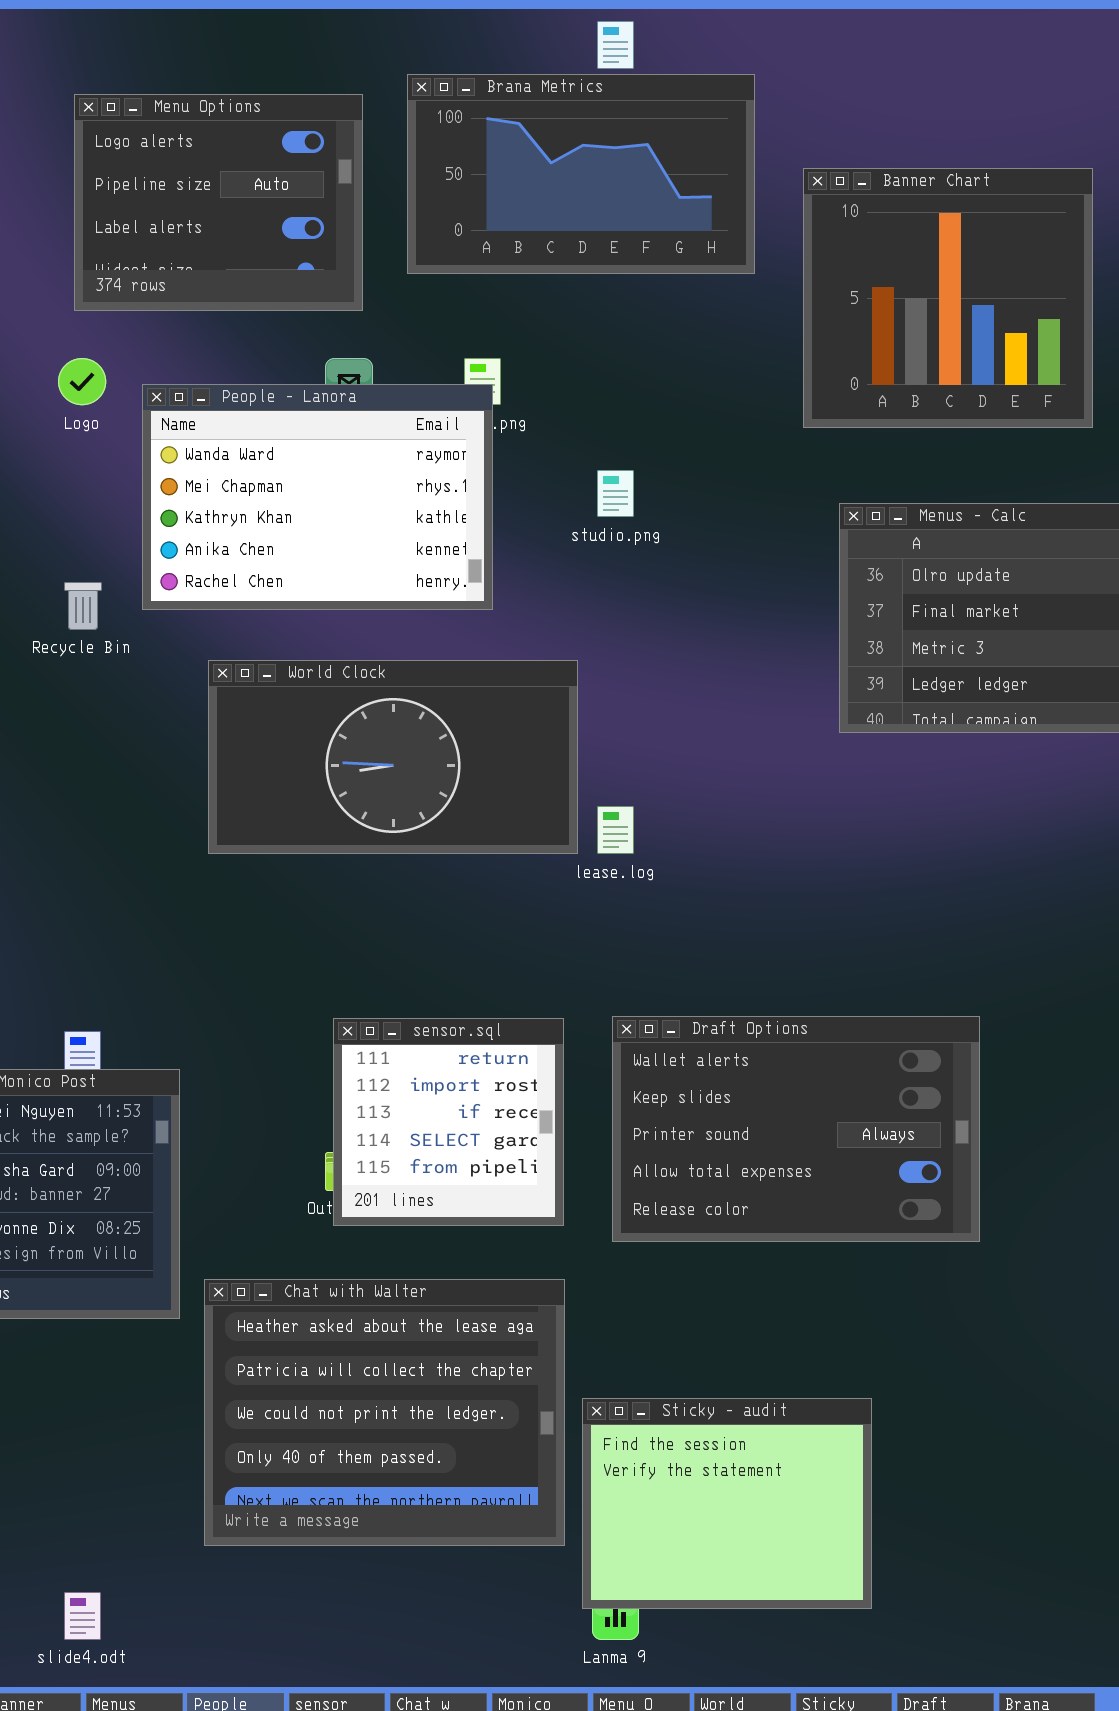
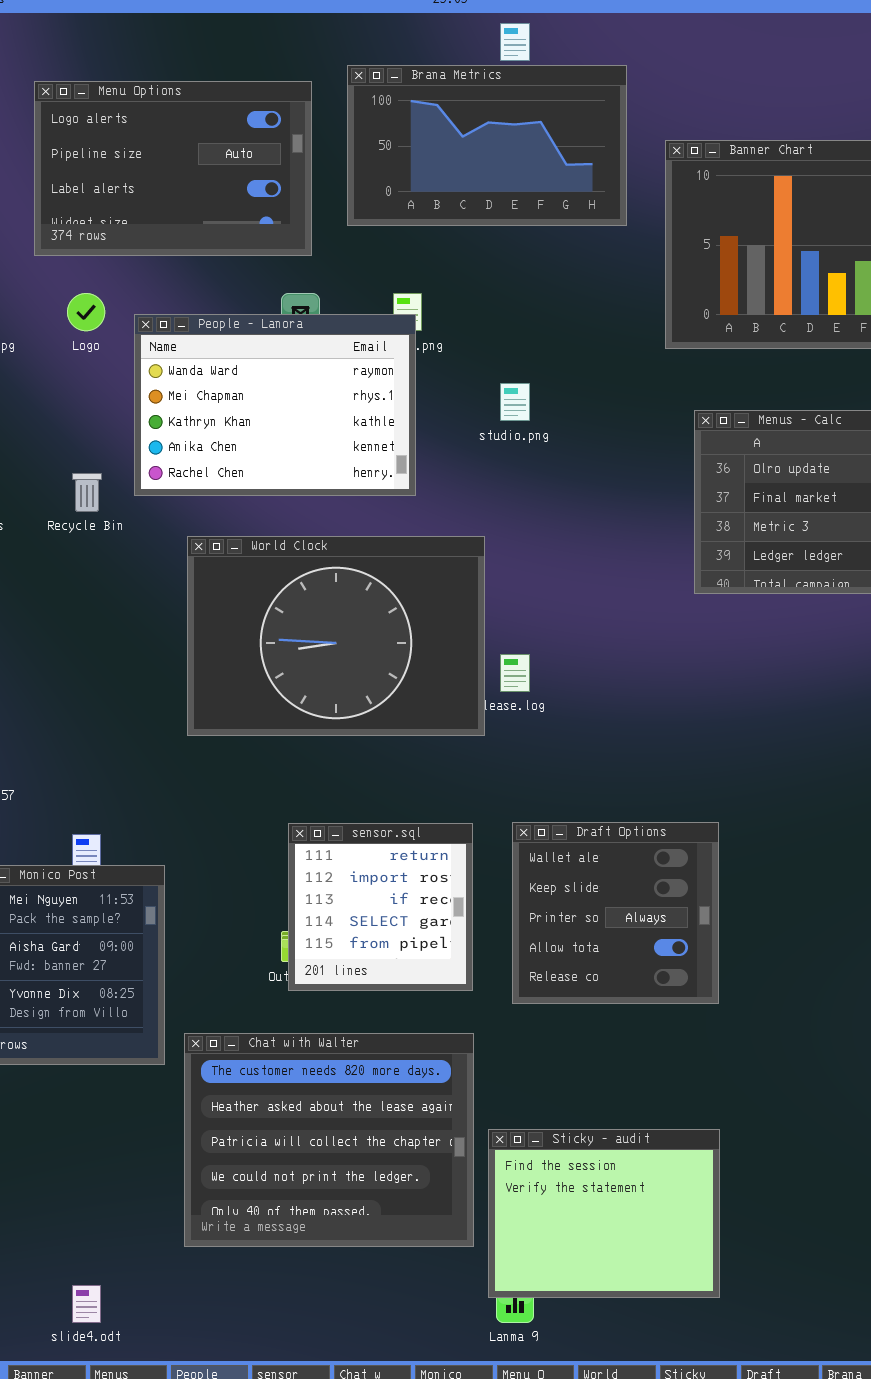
Menu Options: [74,94,363,311] -> [34,81,312,256], resized
World Clock: [208,660,578,854] -> [187,536,485,736], resized
Draft Options: [612,1016,980,1242] -> [512,822,719,1004], resized
Chat with Walter: [204,1279,565,1546] -> [184,1033,474,1247], scrolled up 1 row

